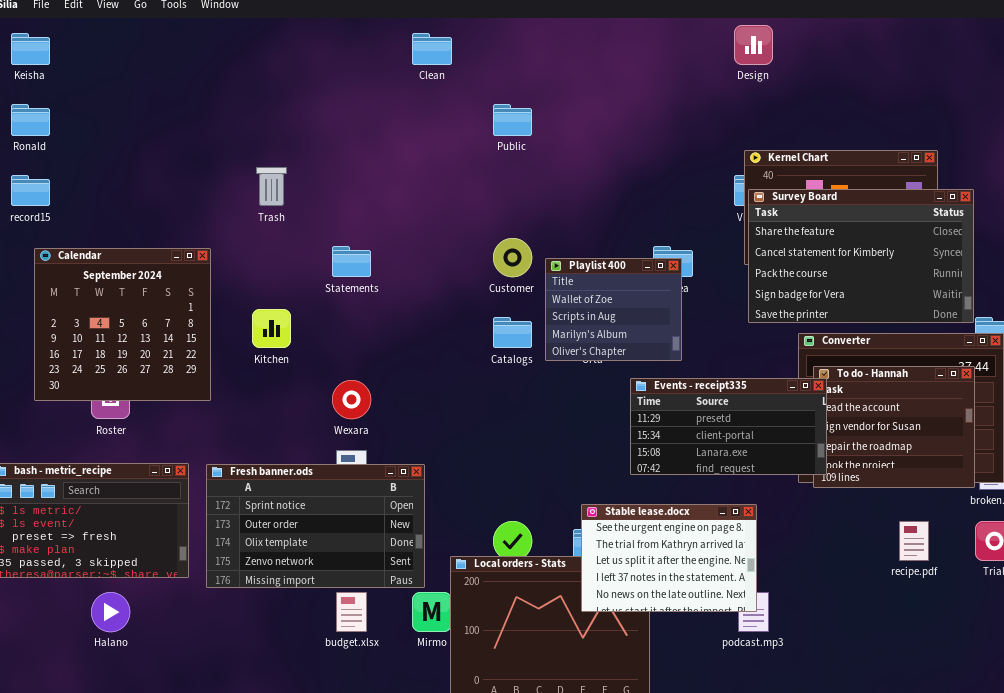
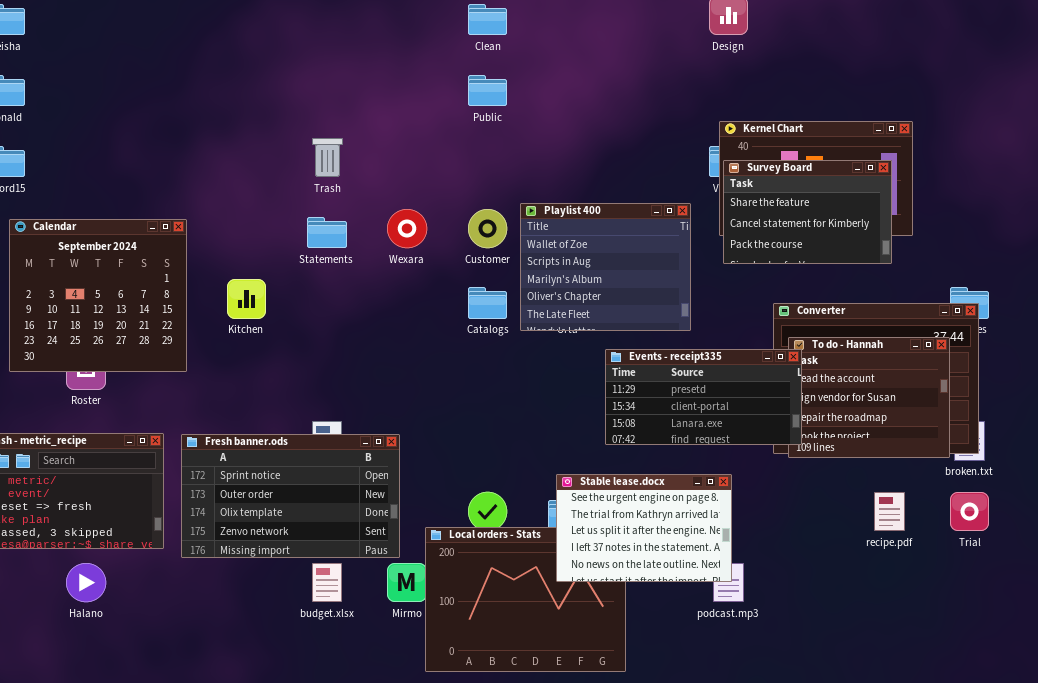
Clean: [412,33,452,65] -> [468,4,507,35], moved
Trash: [256,167,287,206] -> [312,138,343,177], moved
Survey Board: [748,189,974,323] -> [723,160,892,264], resized
Playlist 400: [545,258,682,361] -> [520,203,691,331], resized
Wexara: [332,380,371,419] -> [387,209,427,248], moved

